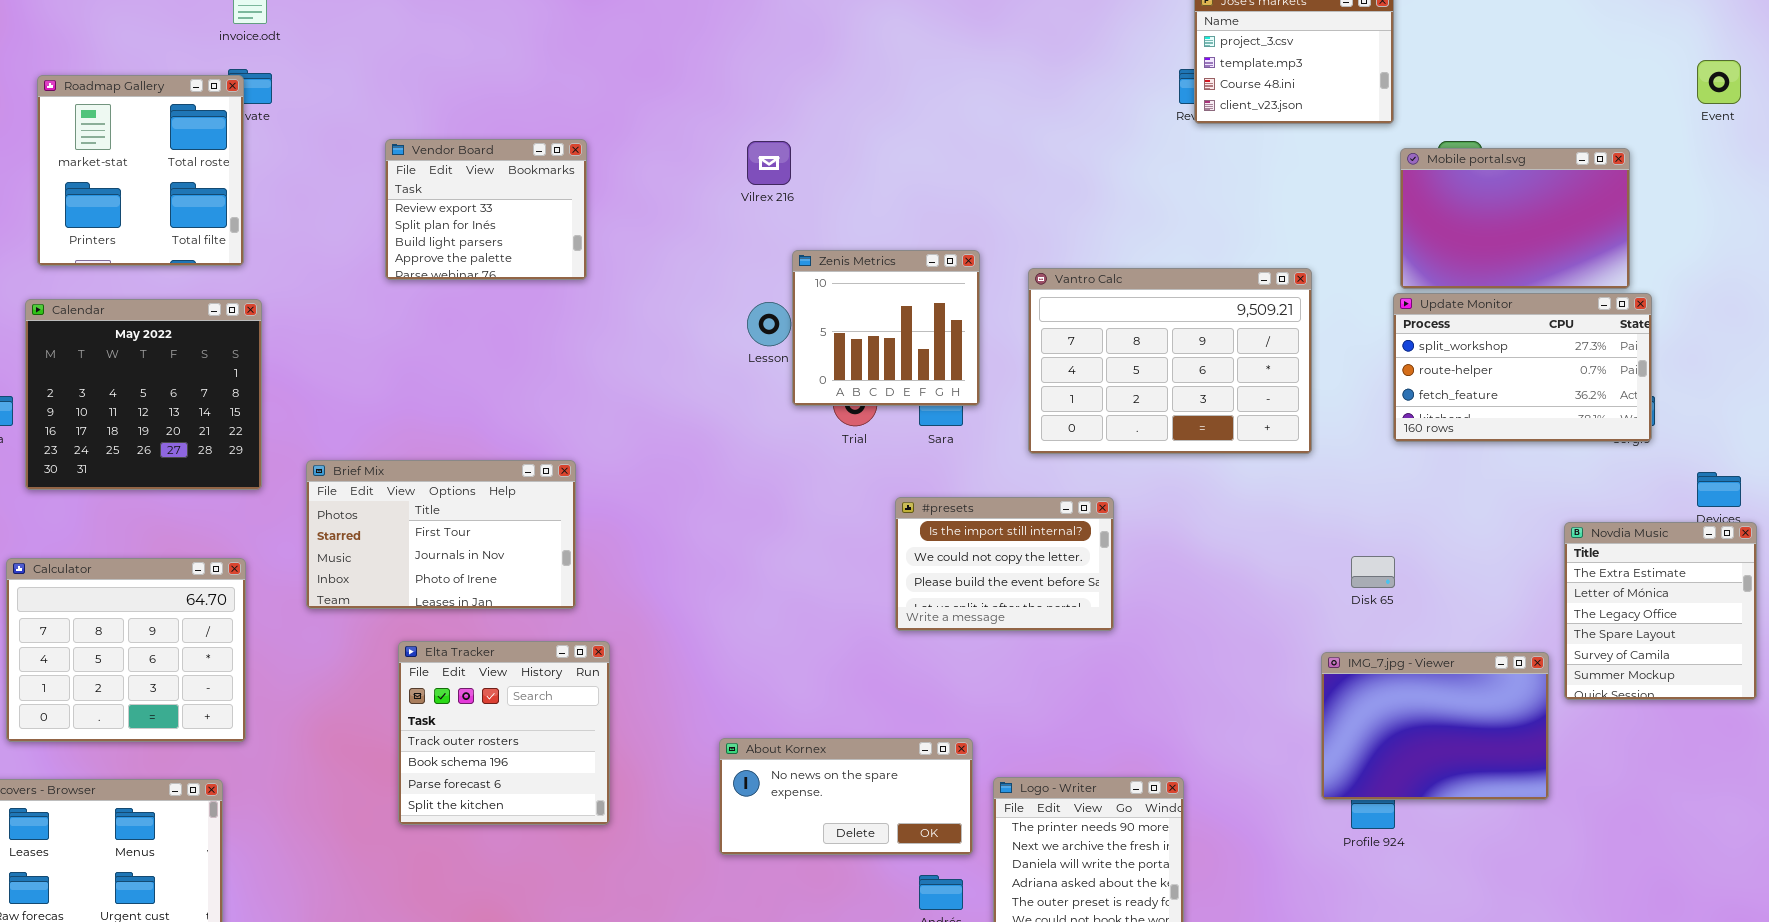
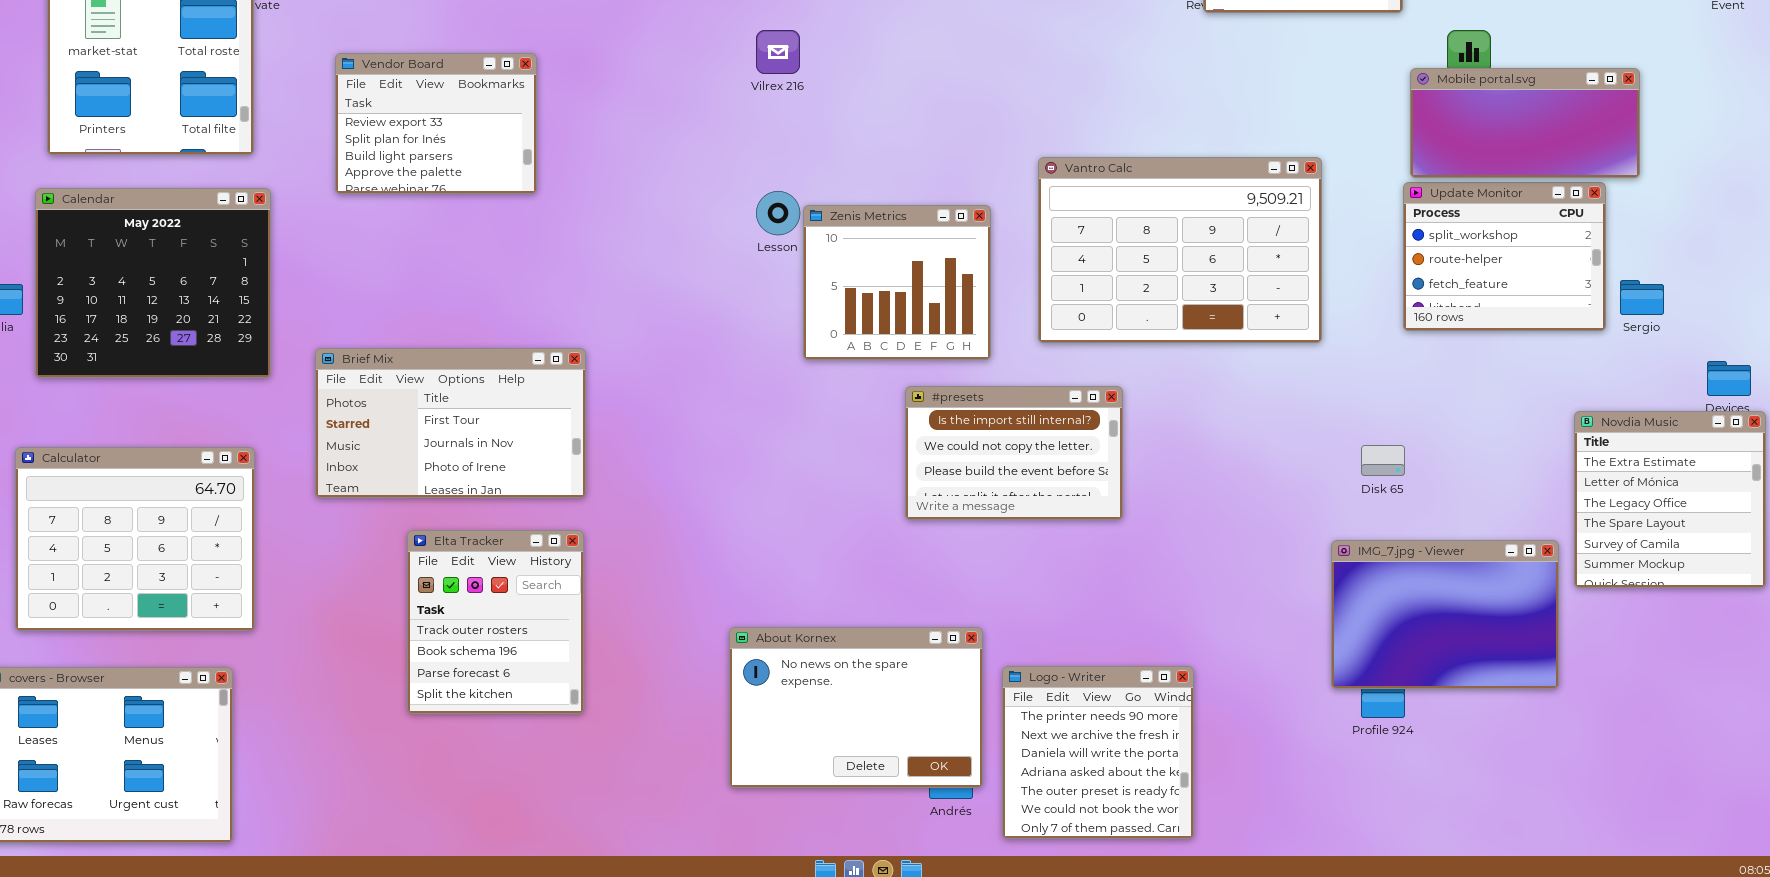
Vendor Board: [385,139,587,280] -> [335,53,537,194], moved
Mobile portal.svg: [1400,148,1630,289] -> [1410,68,1640,178], resized
Zenis Metrics: [792,250,980,406] -> [803,205,991,360], moved
Update Monitor: [1393,293,1652,442] -> [1403,182,1606,331], resized
Elta Tracker: [398,641,610,825] -> [407,530,584,714], resized
About Kornex: [719,738,973,855] -> [729,627,983,788], resized

